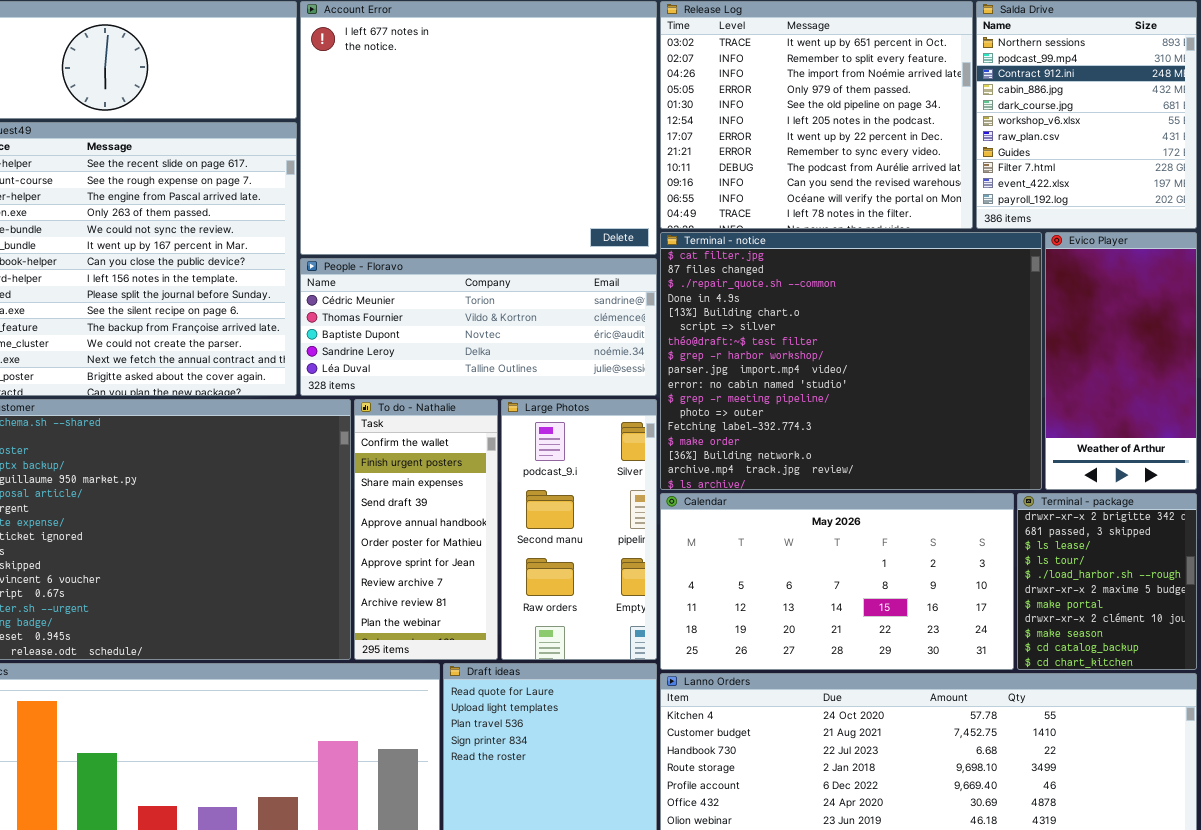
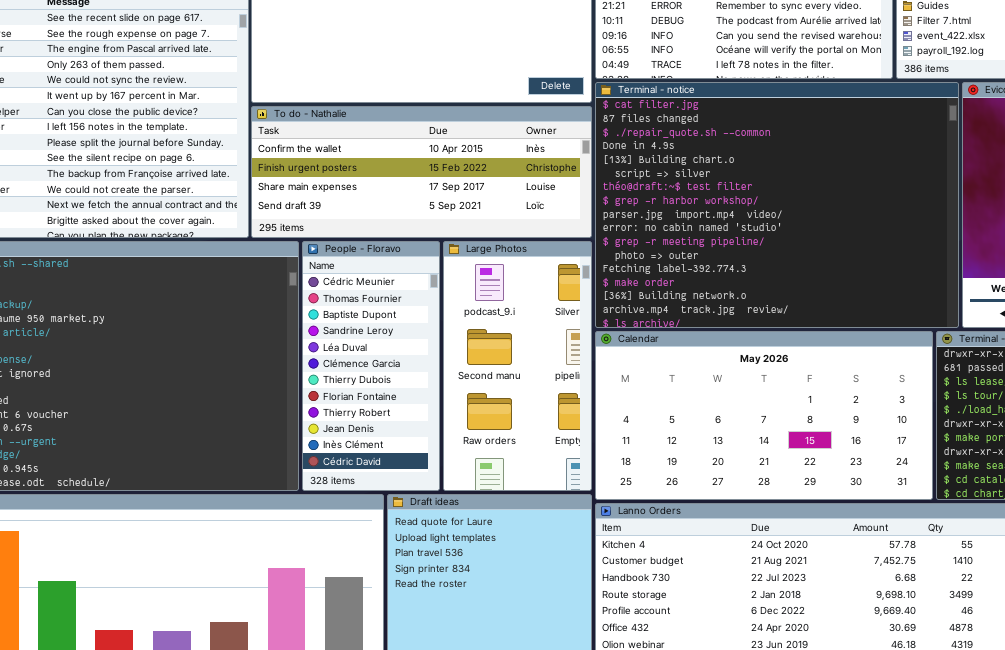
People - Floravo: [300,258,657,396] -> [302,241,440,491], moved, resized
To do - Nathalie: [354,399,498,660] -> [251,106,592,238], moved, resized

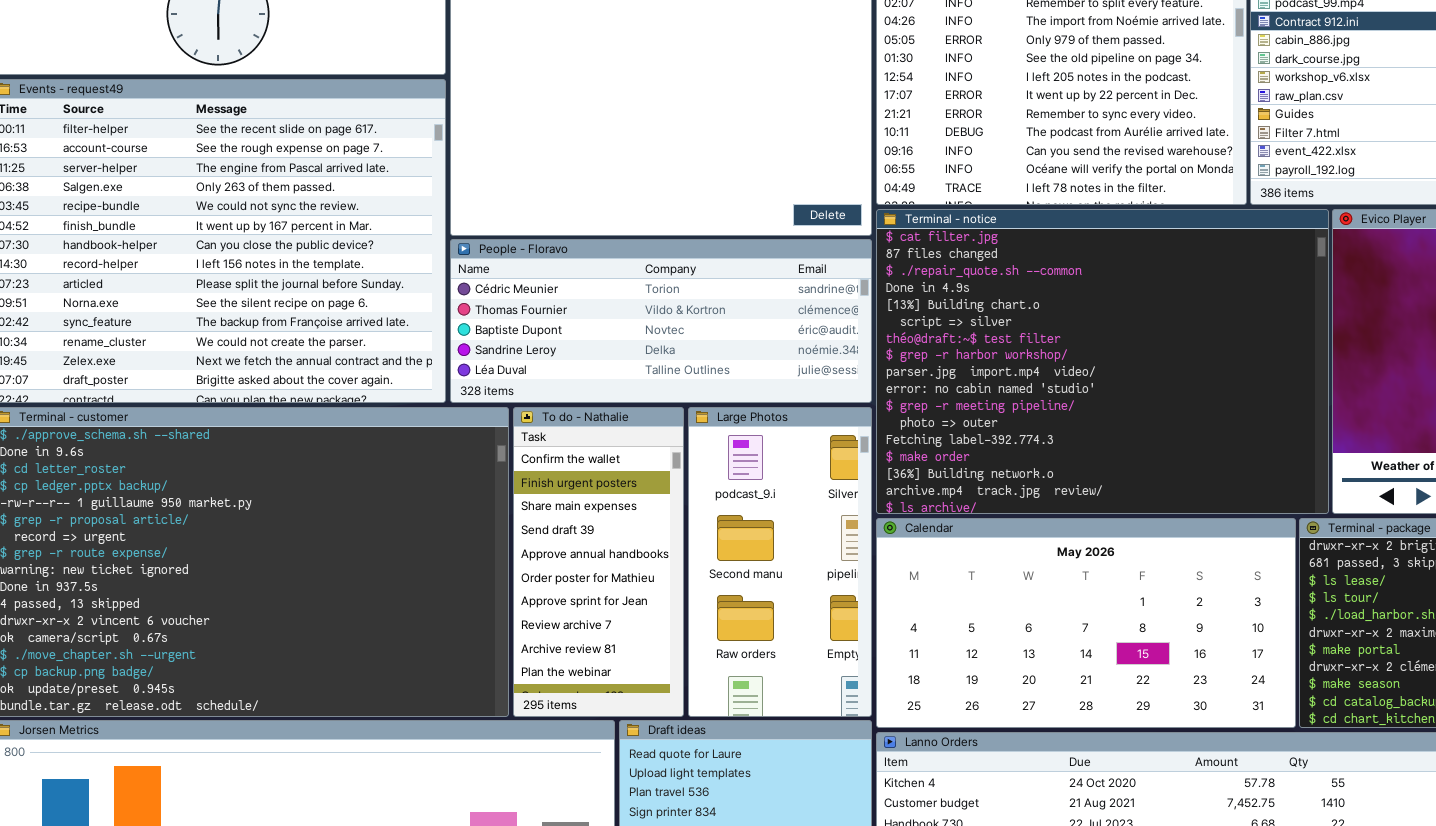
To do - Nathalie: [251,106,592,238] -> [513,407,684,717], moved, resized
People - Floravo: [302,241,440,491] -> [450,239,872,403], moved, resized

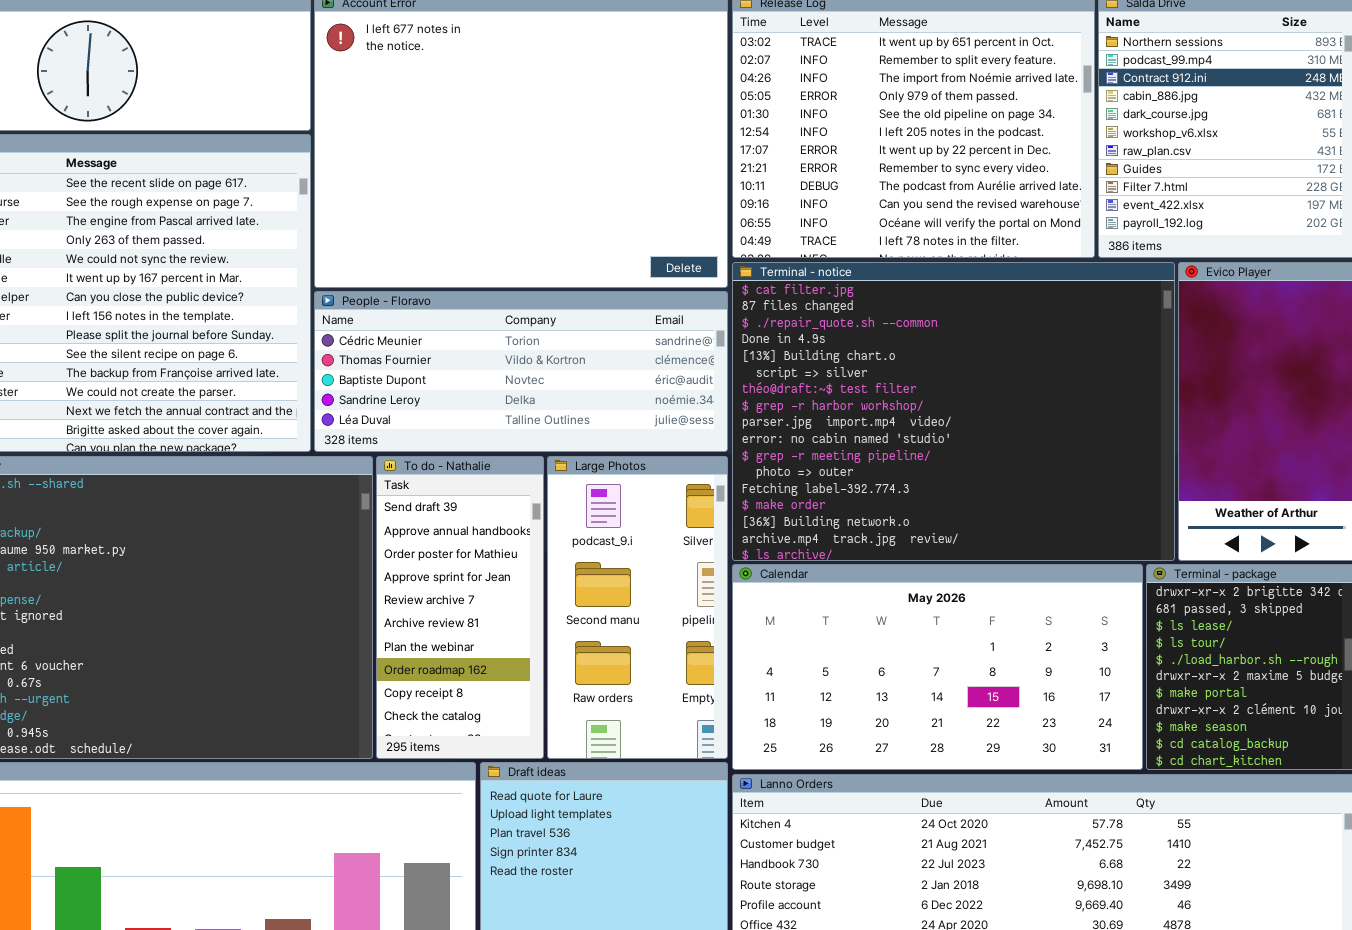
To do - Nathalie: [513,407,684,717] -> [376,456,544,759], scrolled down 3 rows

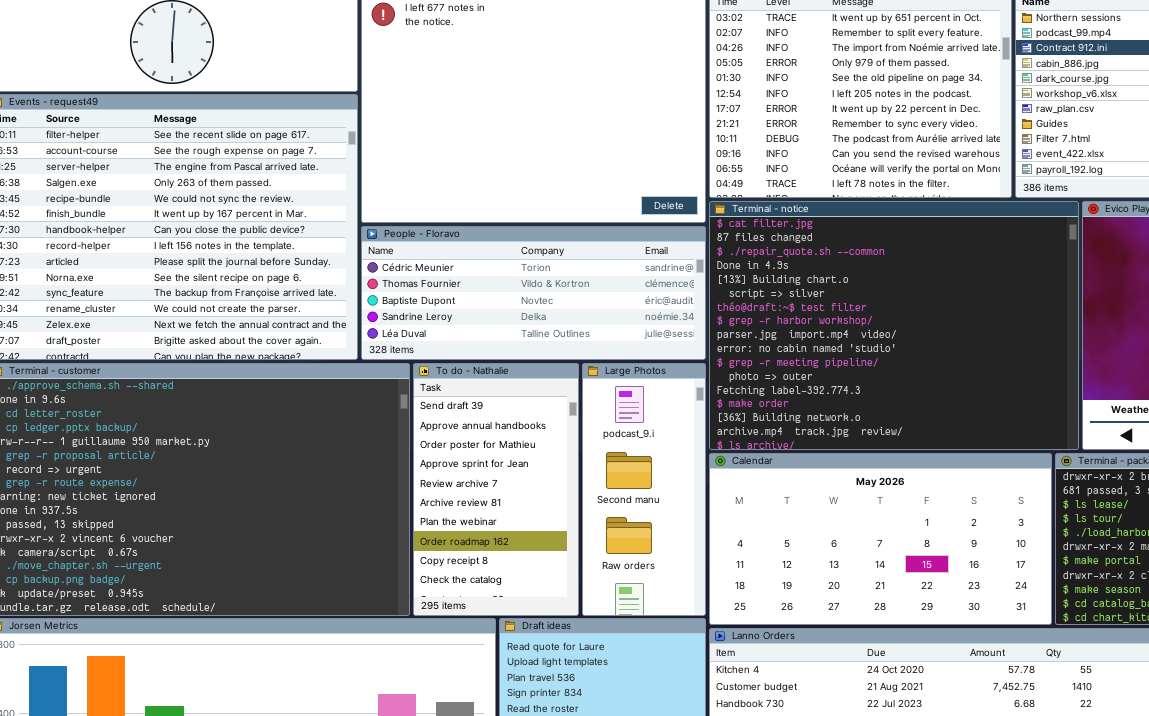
To do - Nathalie: [376,456,544,759] -> [413,363,579,616], resized
Large Photos: [547,456,728,759] -> [582,363,706,616], resized

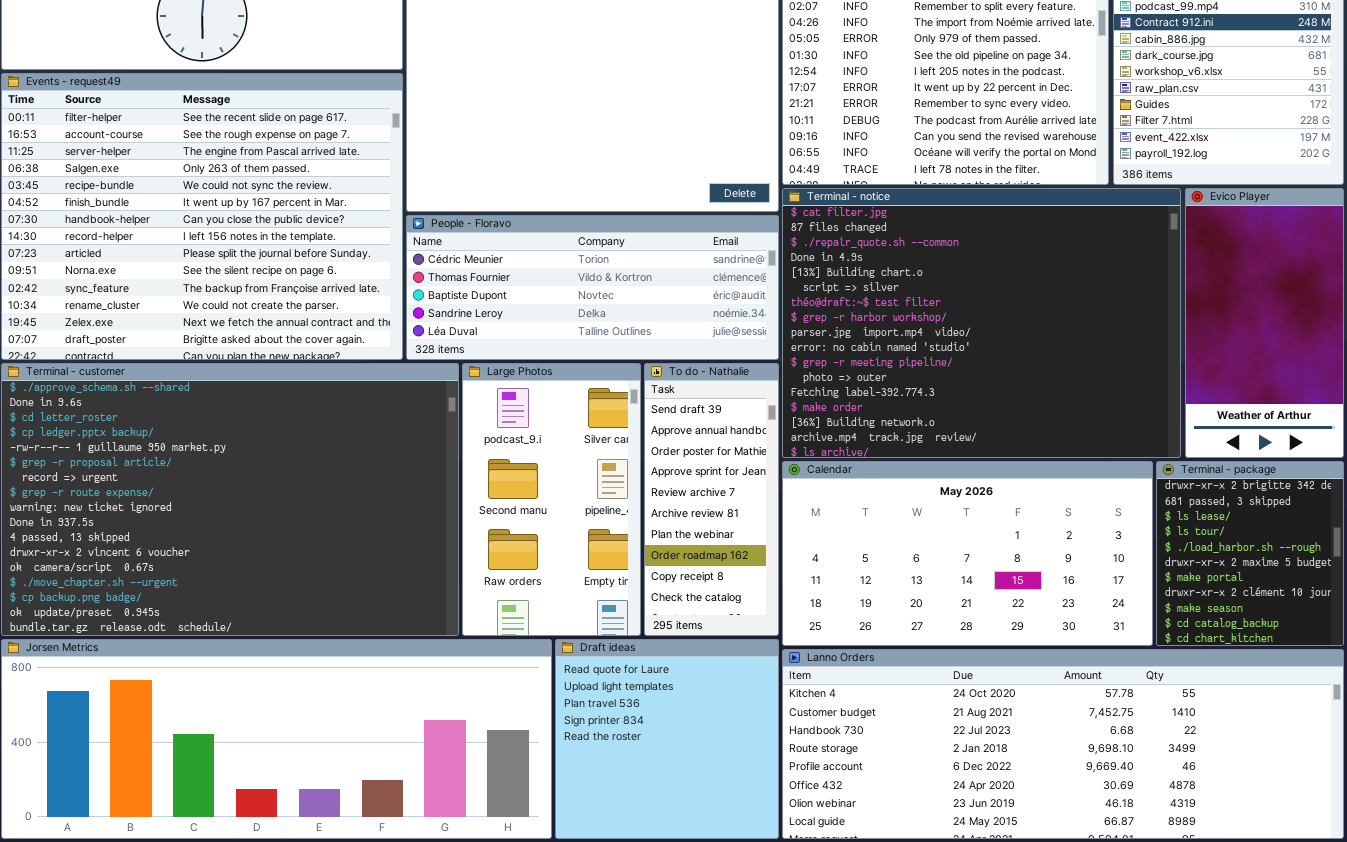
To do - Nathalie: [413,363,579,616] -> [644,363,779,636], moved, resized
Large Photos: [582,363,706,616] -> [462,363,641,636], moved, resized

